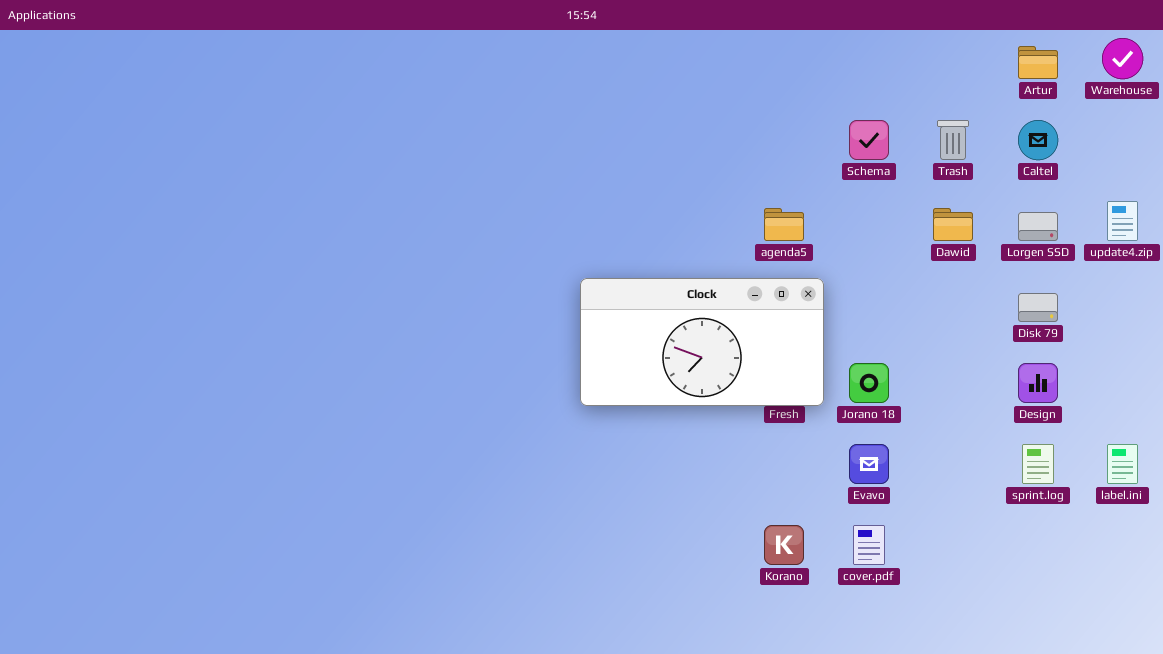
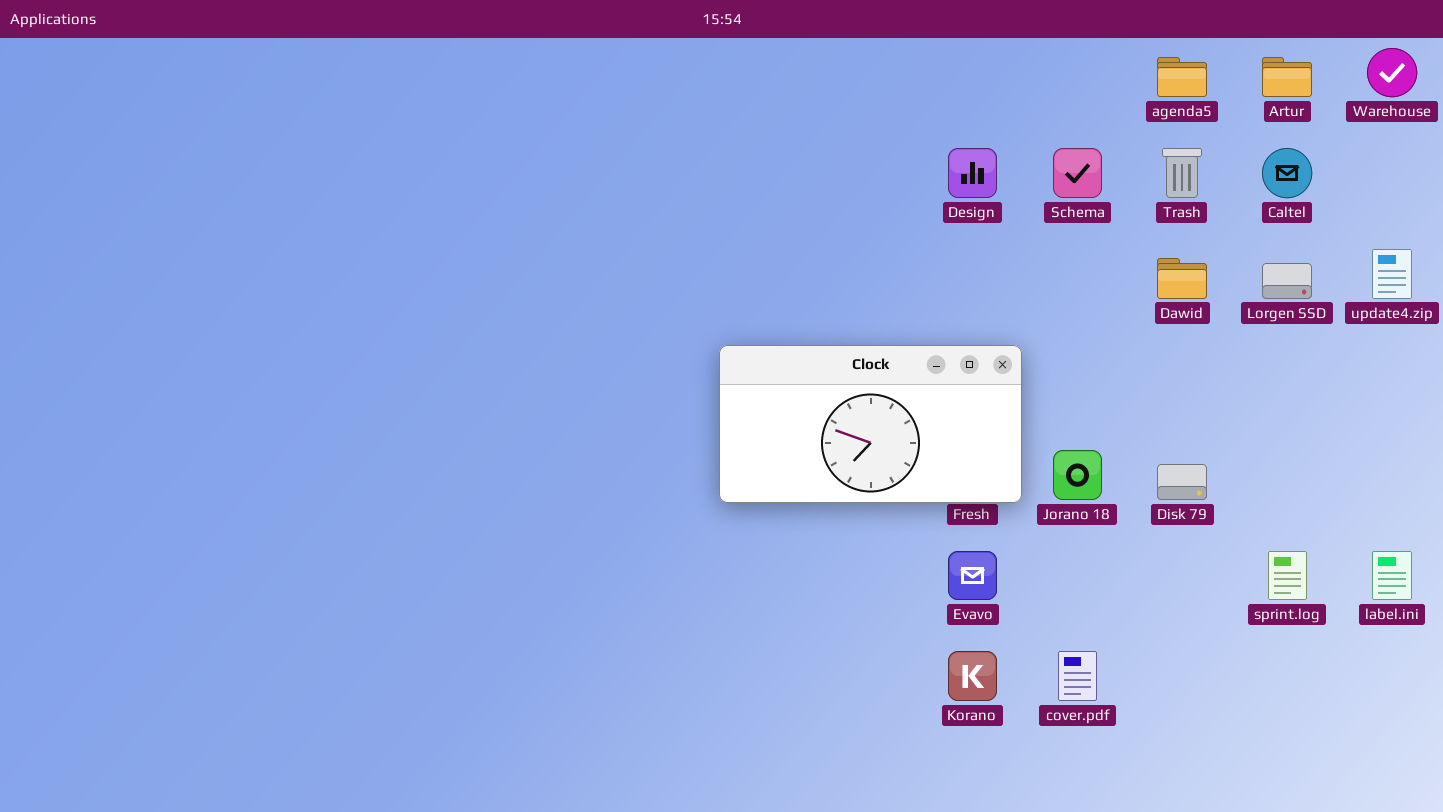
agenda5: [764,208,804,241] -> [1157,57,1207,97], moved
Disk 79: [1018,293,1058,322] -> [1157,464,1207,500], moved
Design: [1018,363,1058,403] -> [948,148,997,198], moved
Evavo: [849,444,889,484] -> [948,551,997,600], moved

